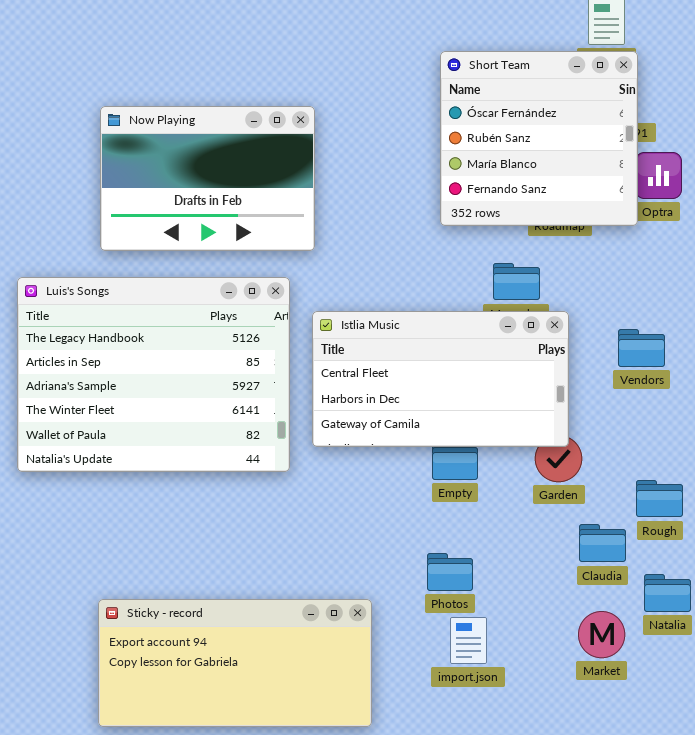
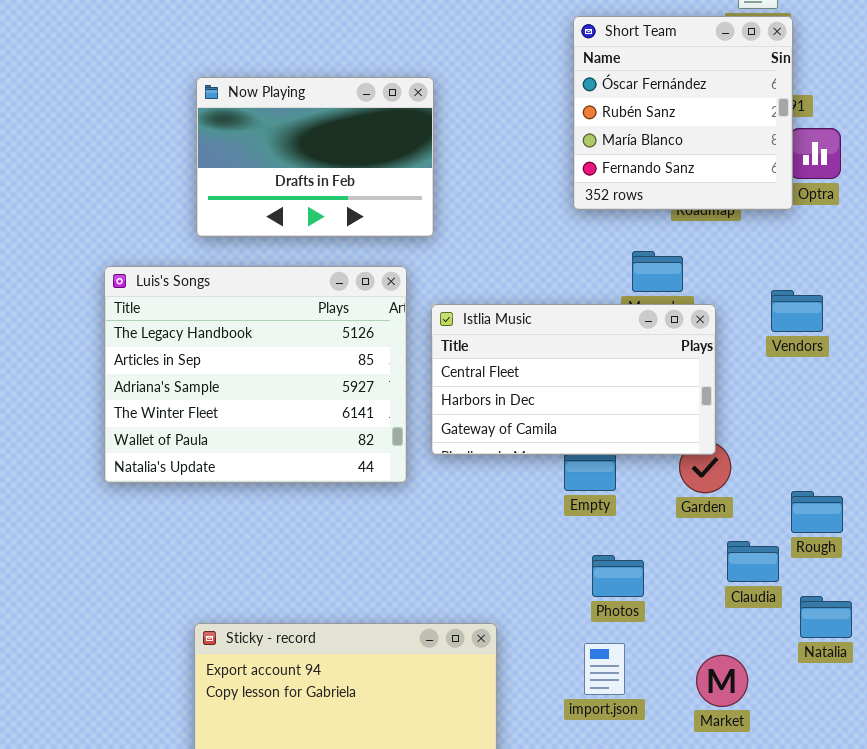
Vendors: [618,329,665,367] -> [771,290,823,332], moved
Photos: [427,553,473,591] -> [592,555,644,597], moved
Market: [578,611,625,658] -> [696,655,748,707], moved

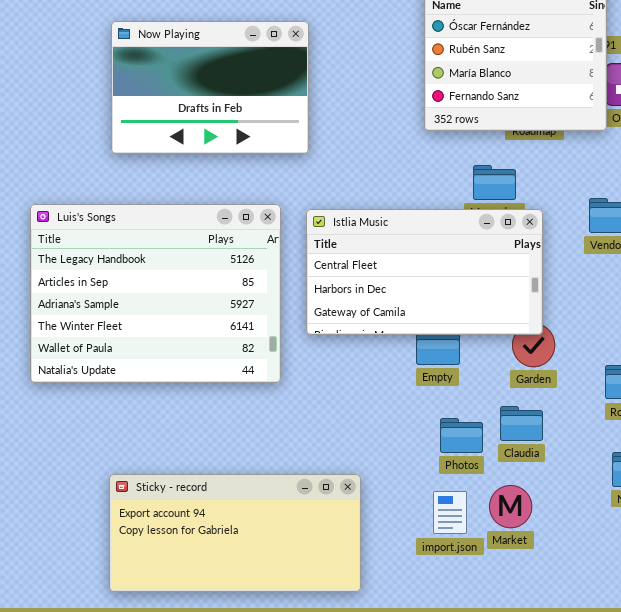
Luis's Songs: [104,266,407,483] -> [30,204,281,383], moved
Claudia: [727,541,779,582] -> [500,406,543,441], moved
Market: [696,655,748,707] -> [489,485,532,528], moved

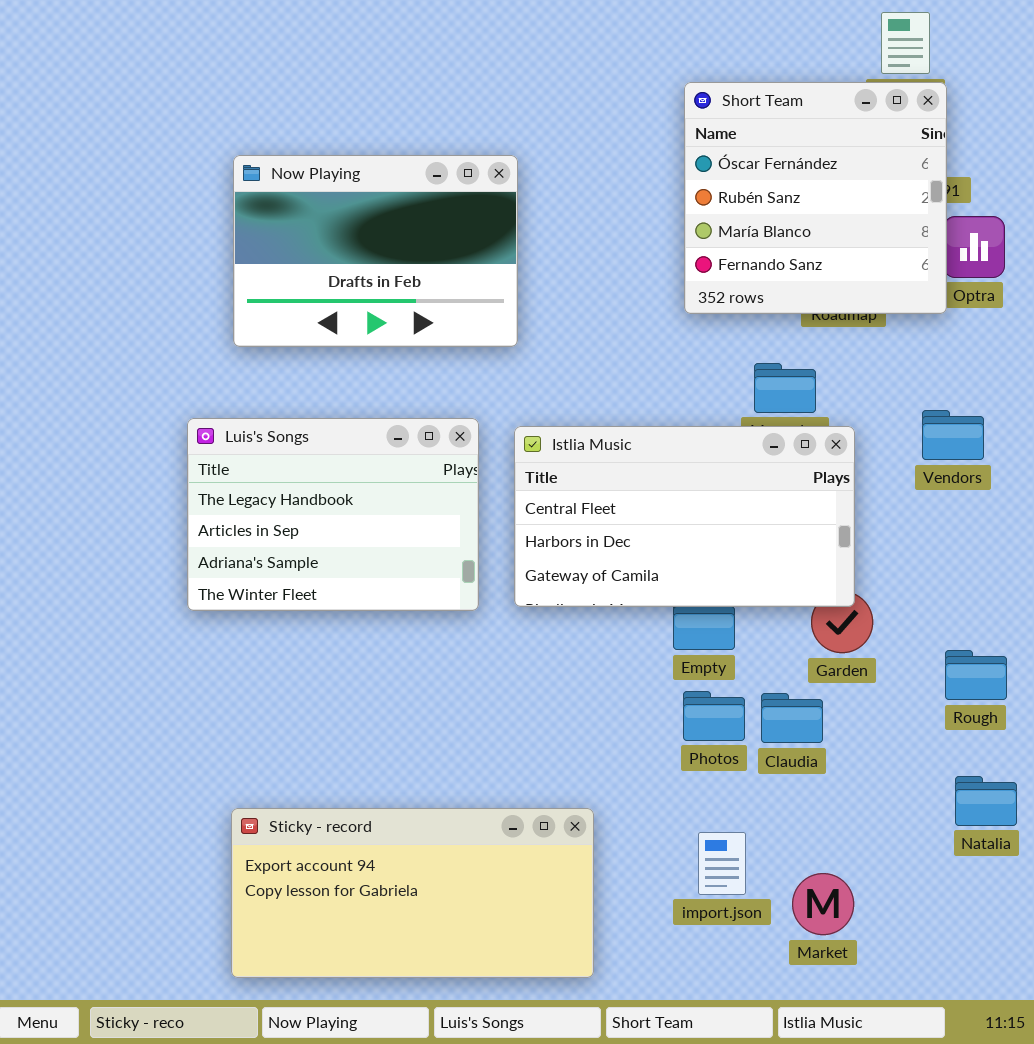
Luis's Songs: [30,204,281,383] -> [187,418,479,611], resized
Claudia: [500,406,543,441] -> [761,693,823,743], moved
Photos: [440,418,483,453] -> [683,691,745,741], moved
Market: [489,485,532,528] -> [792,873,854,935], moved

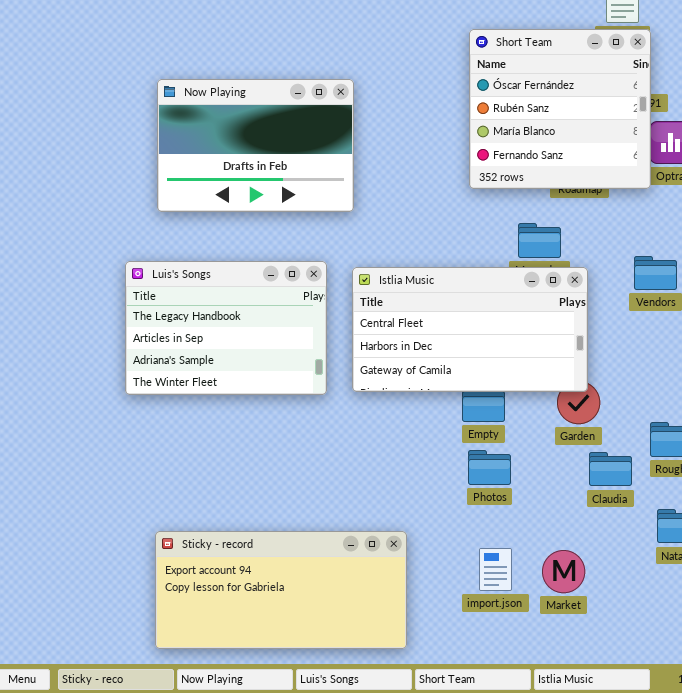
Claudia: [761,693,823,743] -> [589,452,632,486], moved
Market: [792,873,854,935] -> [542,550,585,593], moved

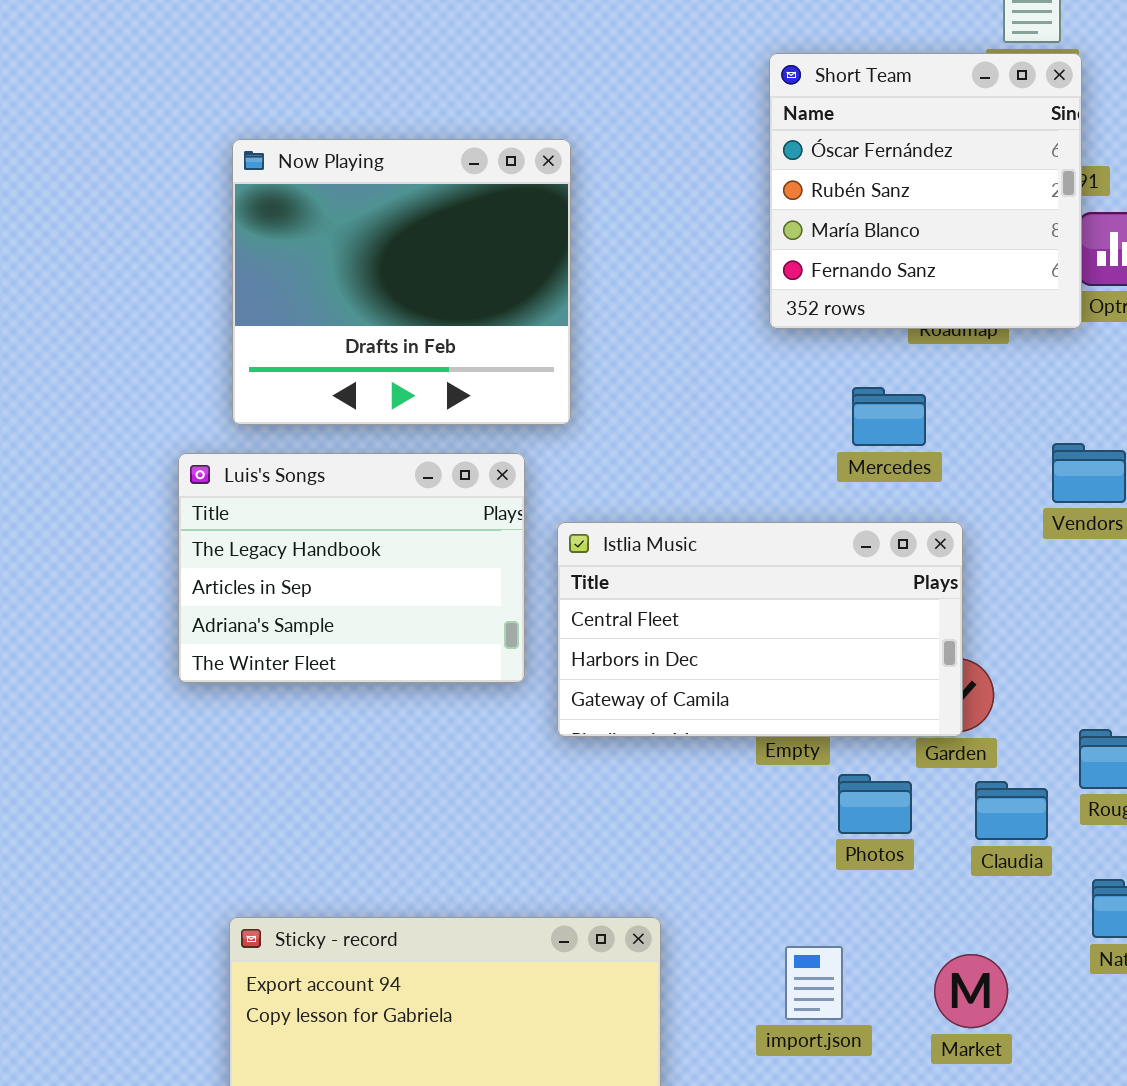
Now Playing: [157,79,354,212] -> [232,139,571,425], resized
Istlia Music: [352,267,588,392] -> [557,522,963,737], moved
Photos: [468,450,511,485] -> [838,774,912,834], moved
Market: [542,550,585,593] -> [934,954,1008,1028], moved

